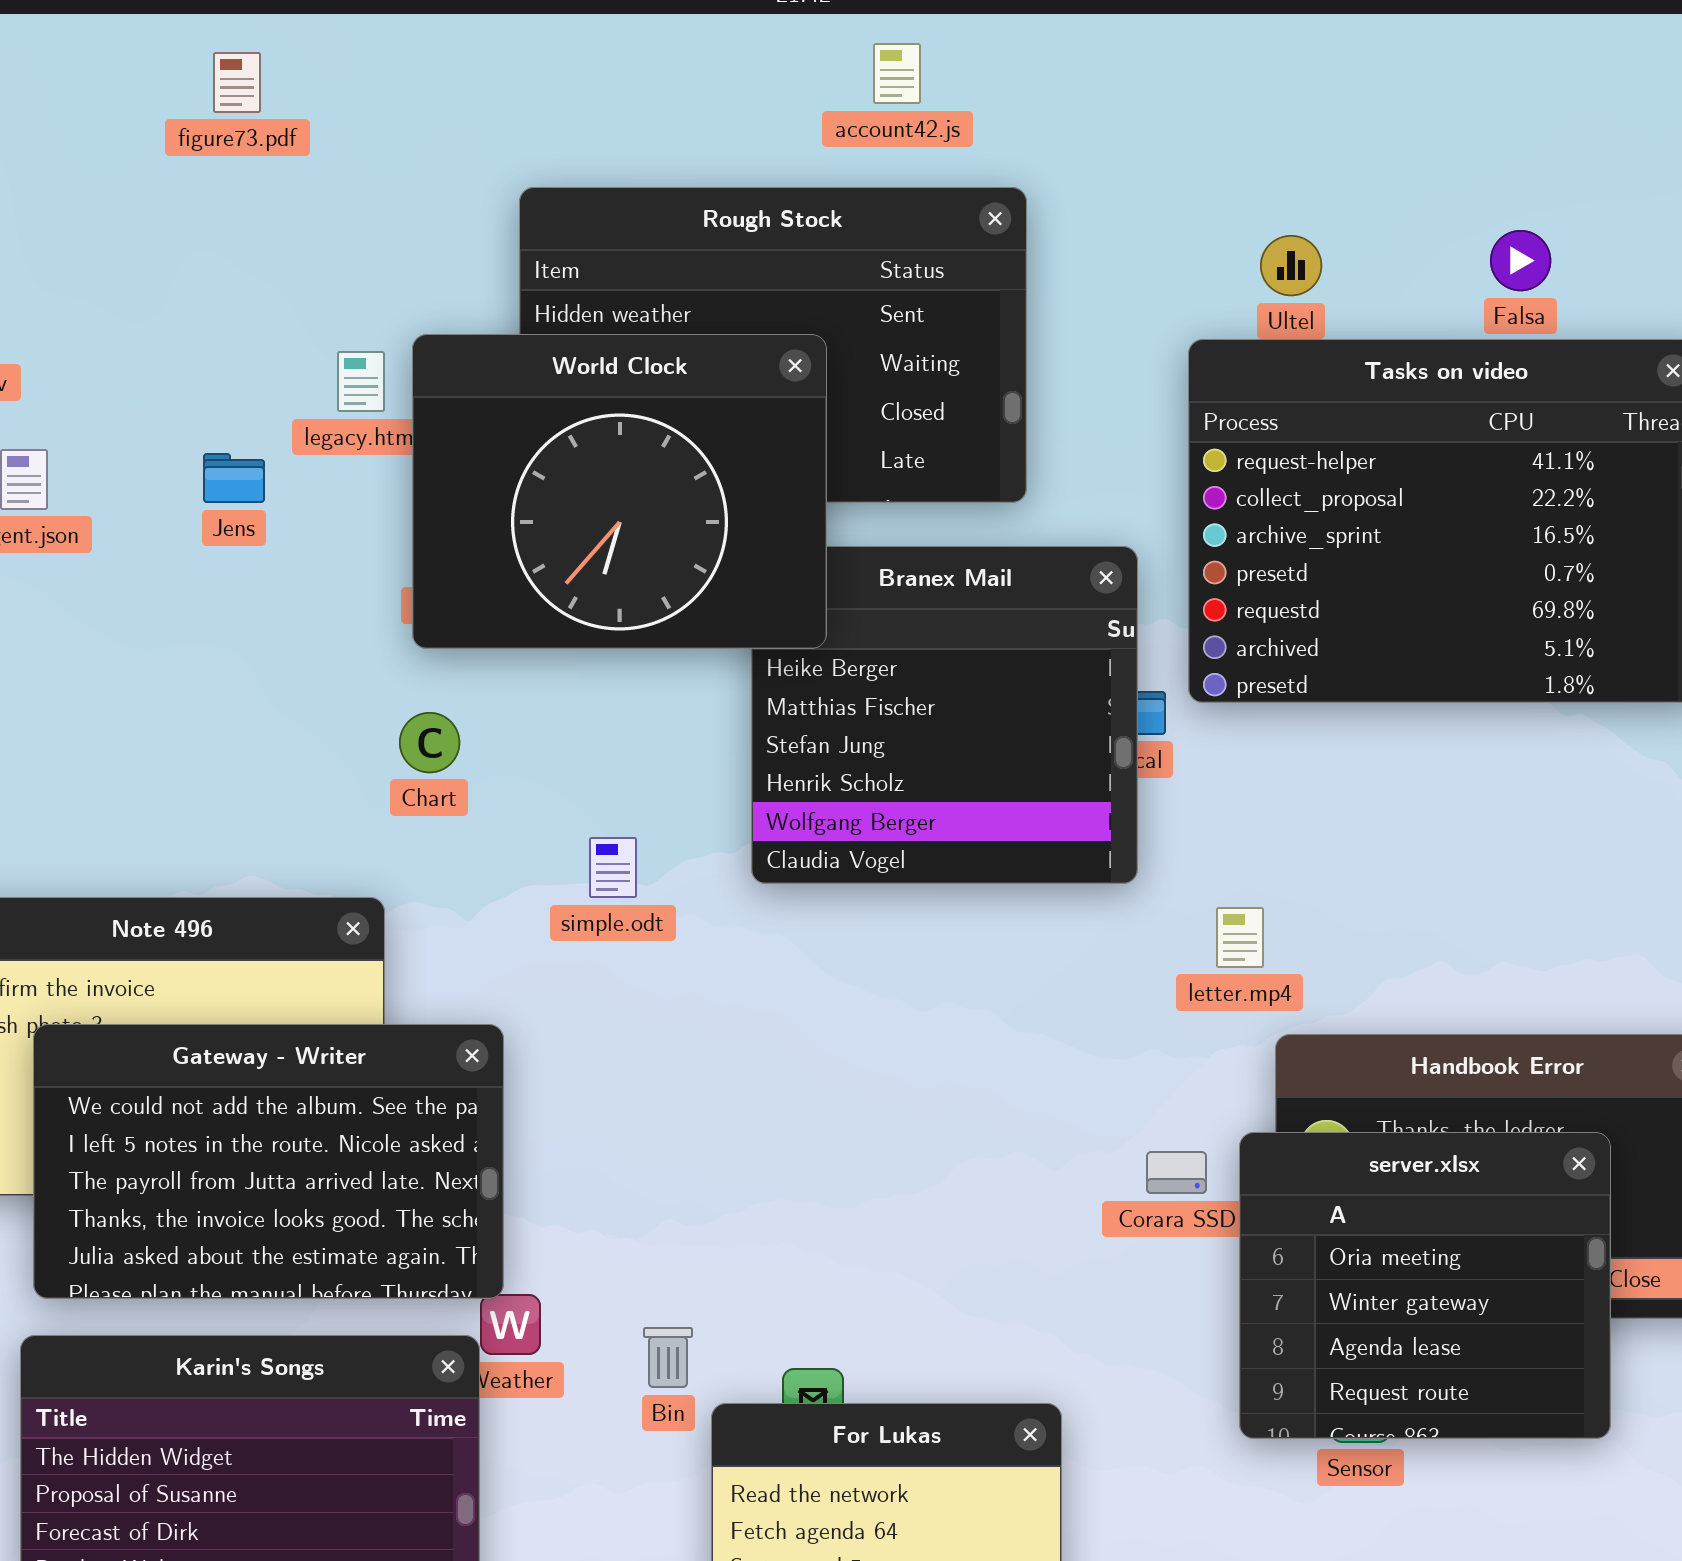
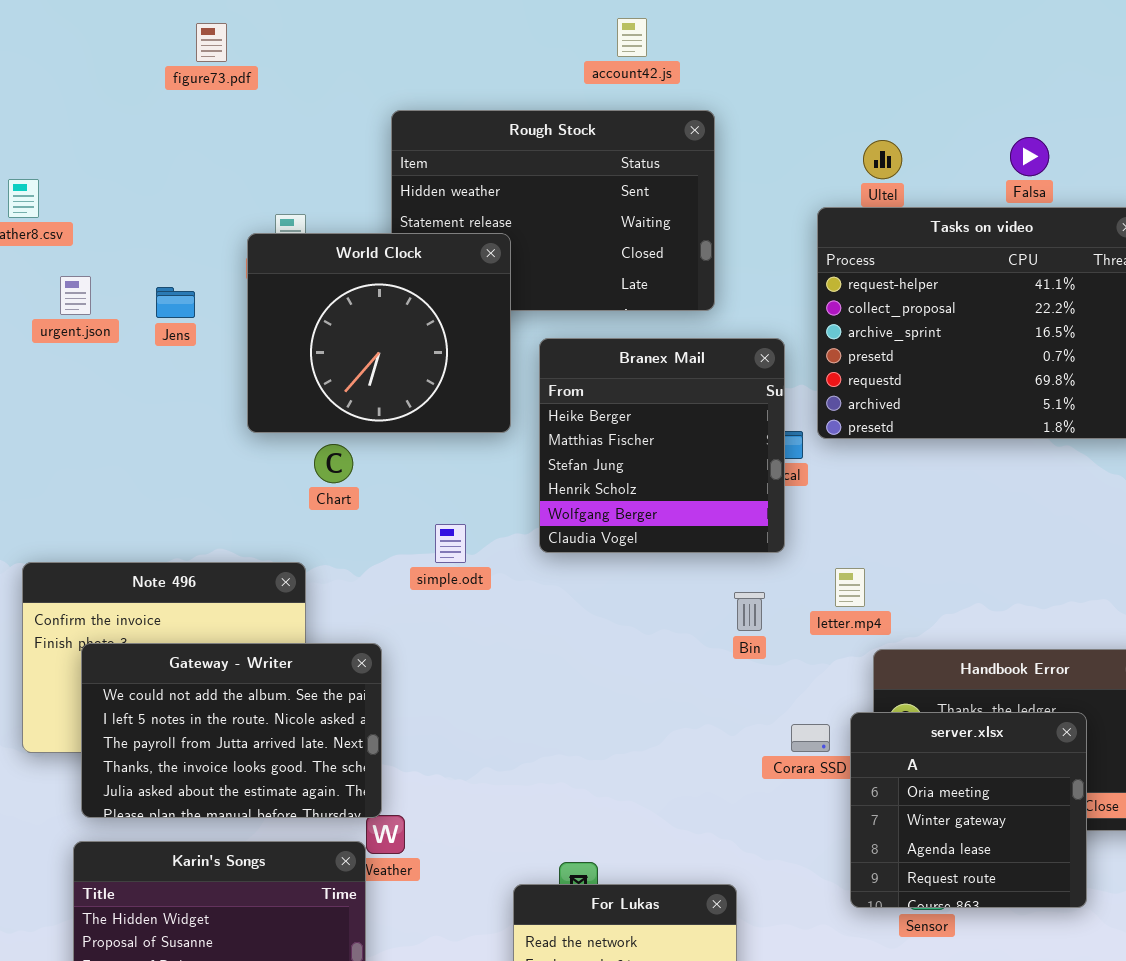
World Clock: [412,334,827,649] -> [247,233,511,433], moved
Jens: [203,453,265,503] -> [156,287,195,318], moved
Bin: [643,1327,693,1388] -> [734,592,765,631], moved

